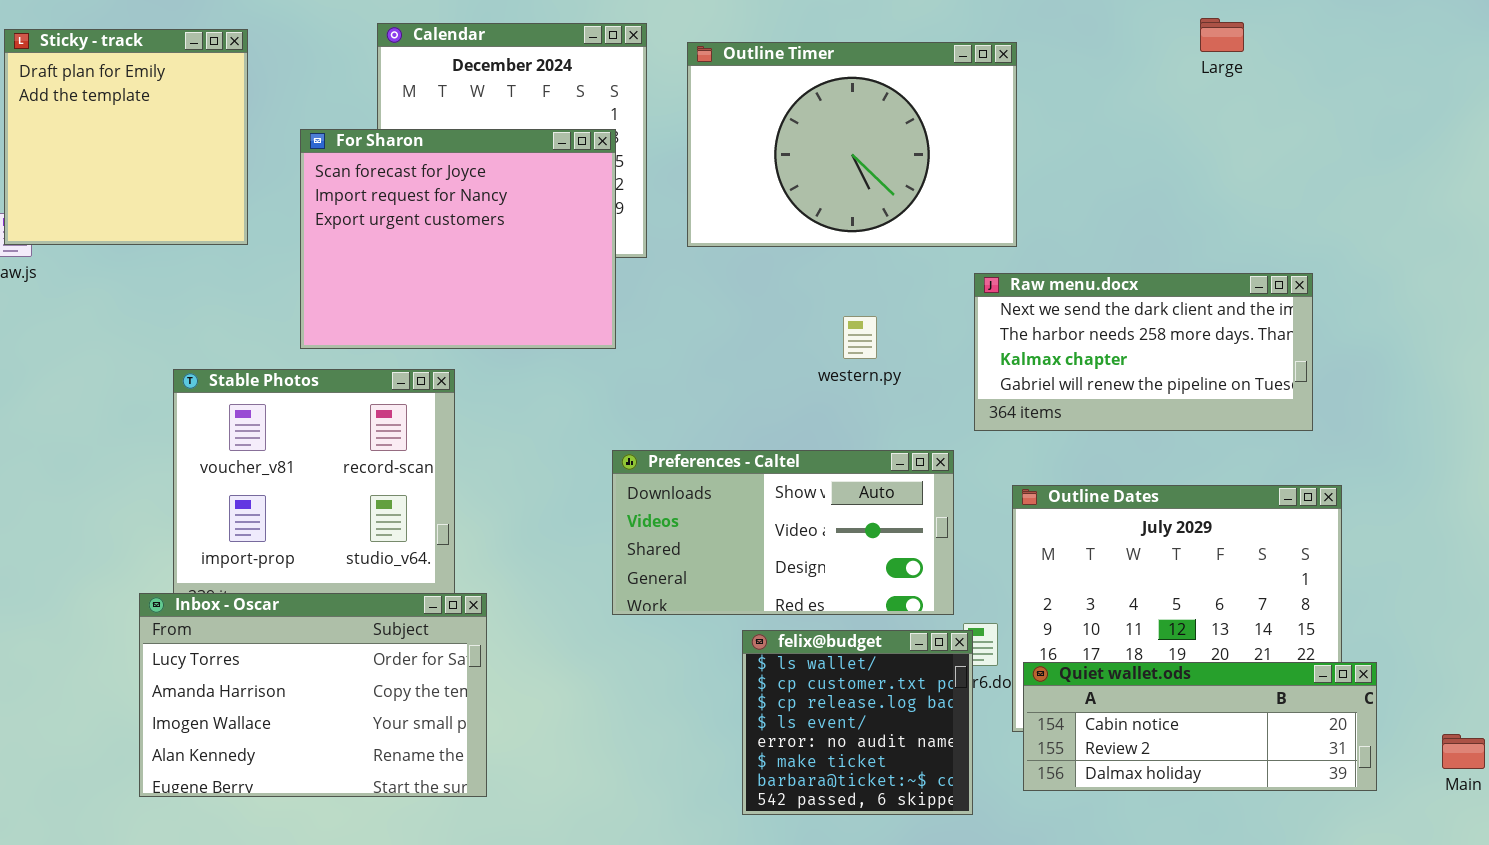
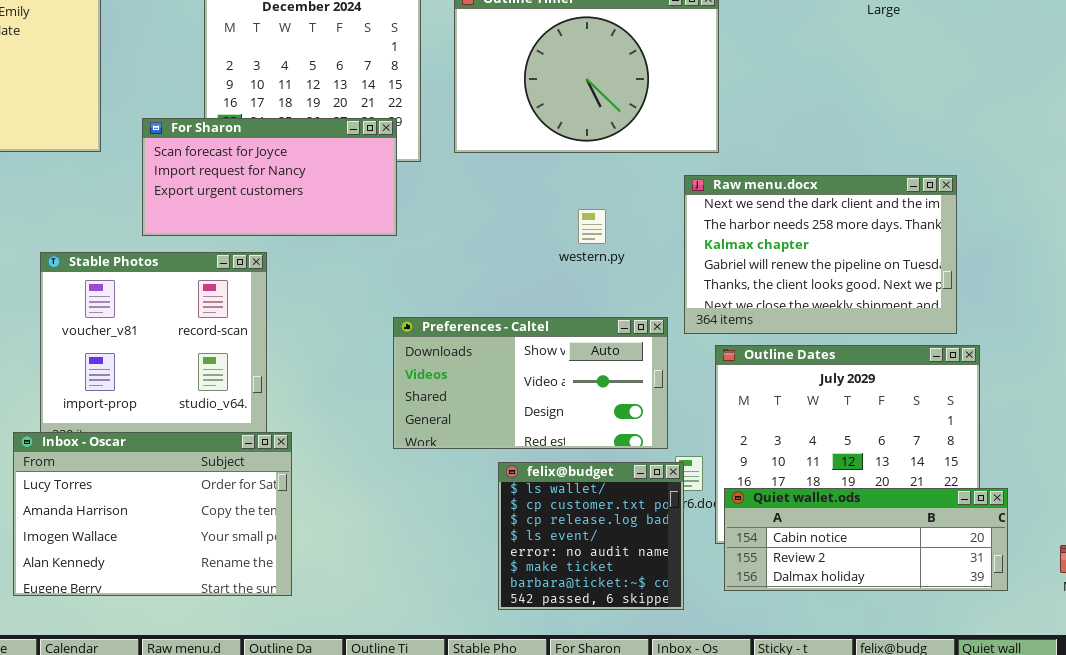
For Sharon: [300,129,616,349] -> [142,118,397,236], resized
Raw menu.docx: [974,273,1313,431] -> [684,175,957,334], resized

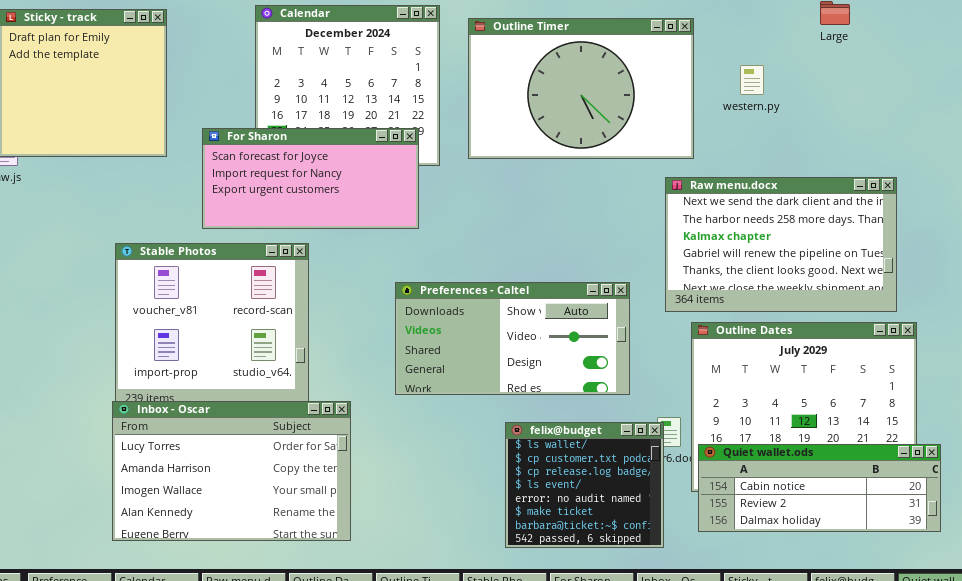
western.py: [578,209,606,244] -> [740,65,764,95], moved
Preferences - Caltel: [393,317,668,449] -> [395,282,630,395], moved
Inbox - Oscar: [13,432,292,596] -> [112,401,351,541], moved

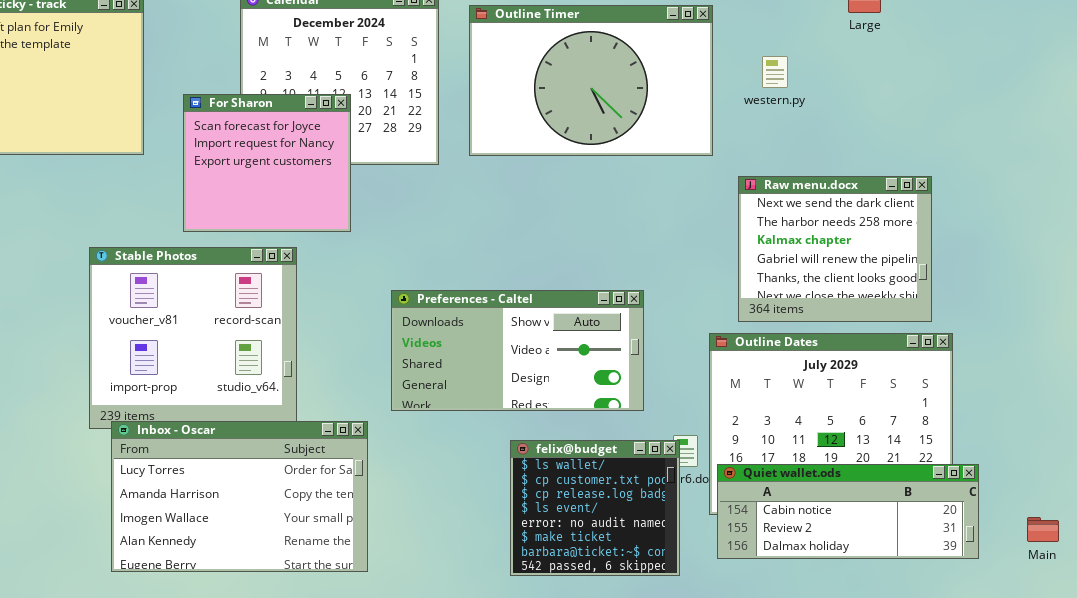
For Sharon: [202,128,419,229] -> [183,94,351,232], resized
Raw menu.docx: [665,177,897,312] -> [738,176,932,322], resized
Inbox - Oscar: [112,401,351,541] -> [111,421,368,572], moved

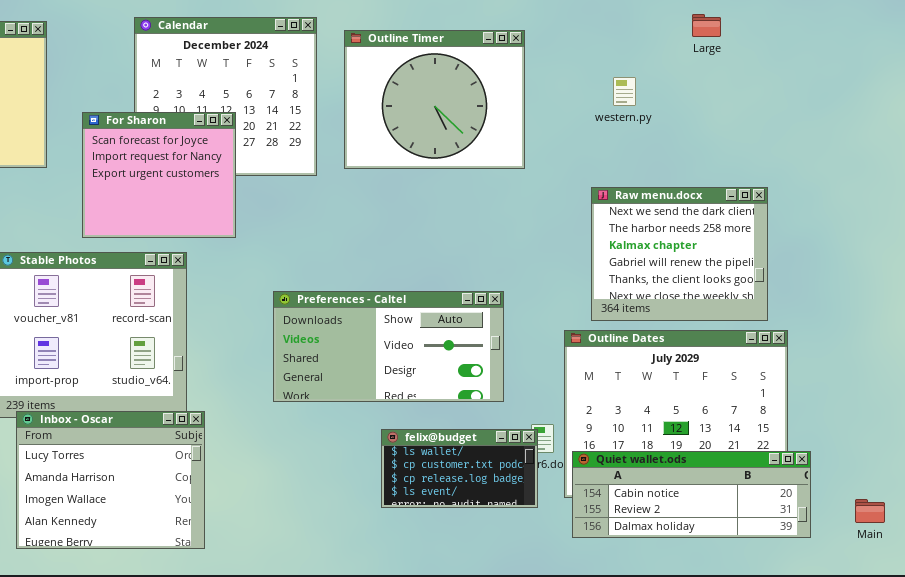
Outline Timer: [469,5,713,156] -> [344,30,525,169], resized
Inbox - Oscar: [111,421,368,572] -> [16,411,205,549], resized
felix@budget: [510,440,680,576] -> [381,429,538,508], resized

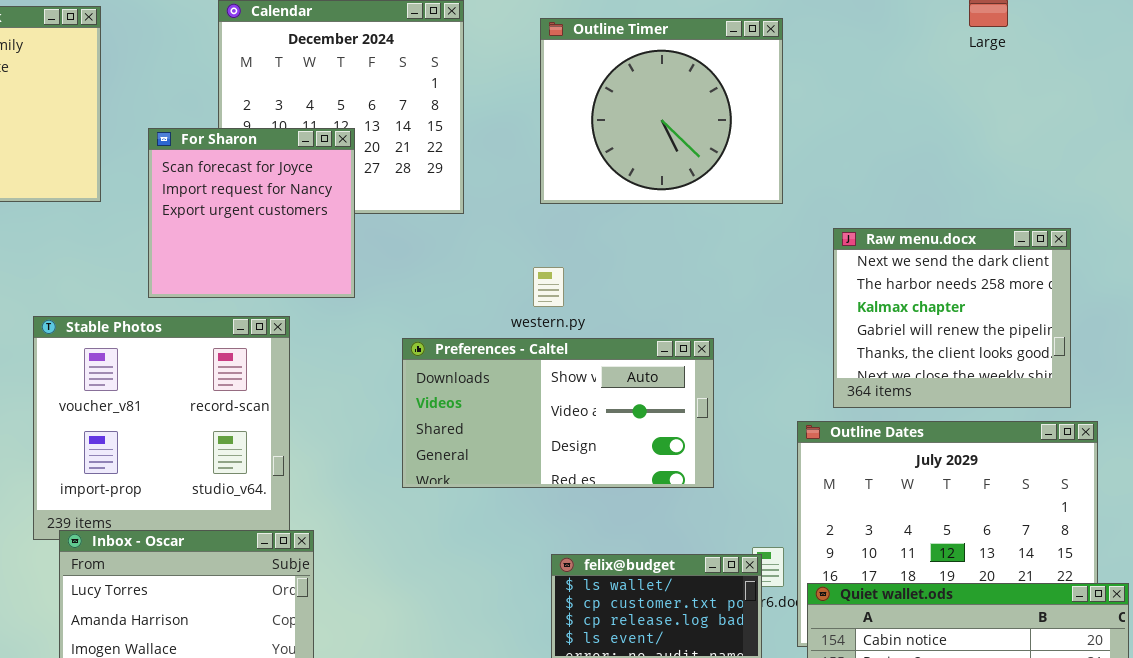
Outline Timer: [344,30,525,169] -> [540,18,783,204], moved
western.py: [613,77,636,106] -> [533,267,564,307], moved
Preferences - Caltel: [273,291,504,402] -> [402,338,714,488], moved

